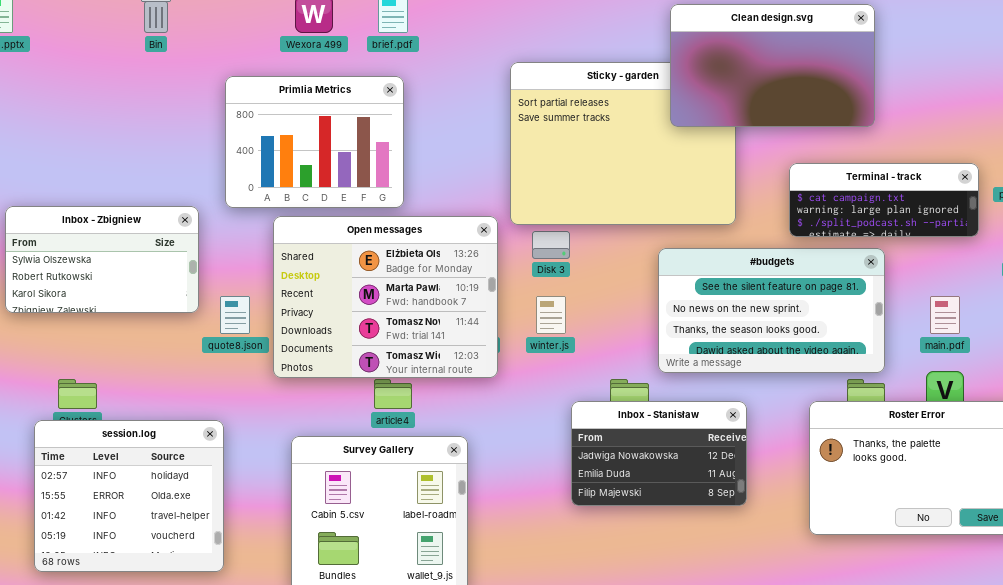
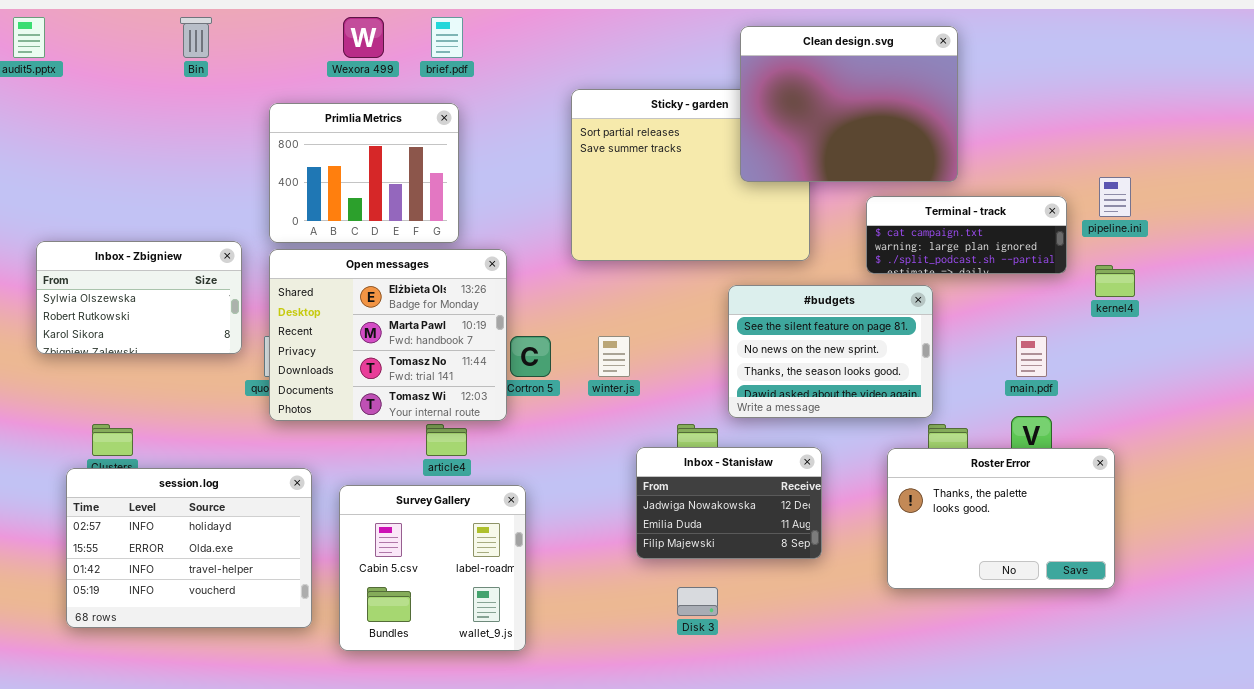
Clean design.svg: [670,4,875,127] -> [740,26,958,182], resized
Open messages: [273,216,498,378] -> [269,249,507,421], moved
Disk 3: [532,231,570,259] -> [677,587,718,616], moved
#budgets: [658,248,885,373] -> [728,285,933,418], resized
session.log: [34,420,224,572] -> [66,468,312,628], resized

